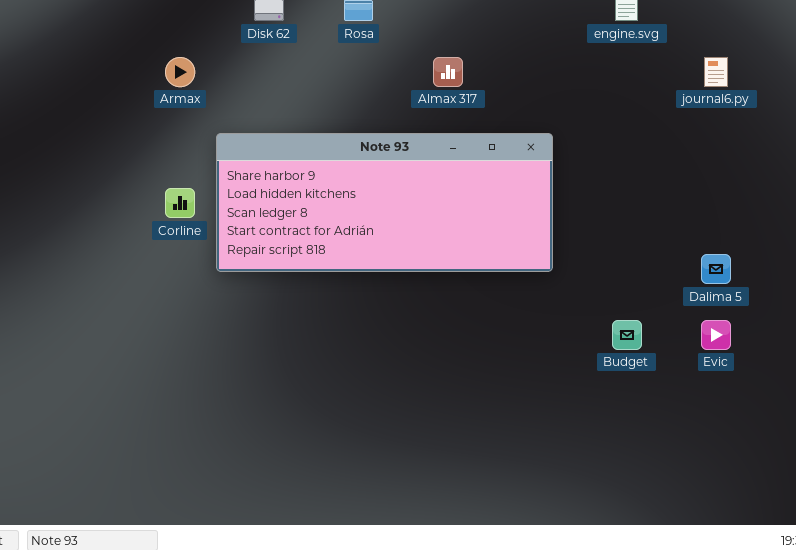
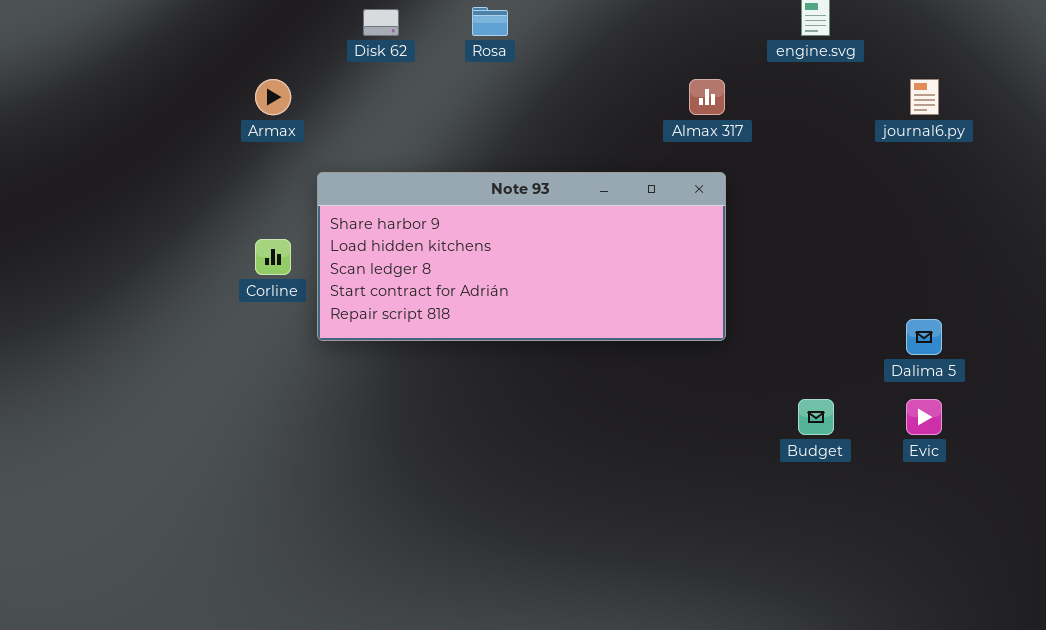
Almax 317: [433,57,463,87] -> [689,79,725,115], moved

